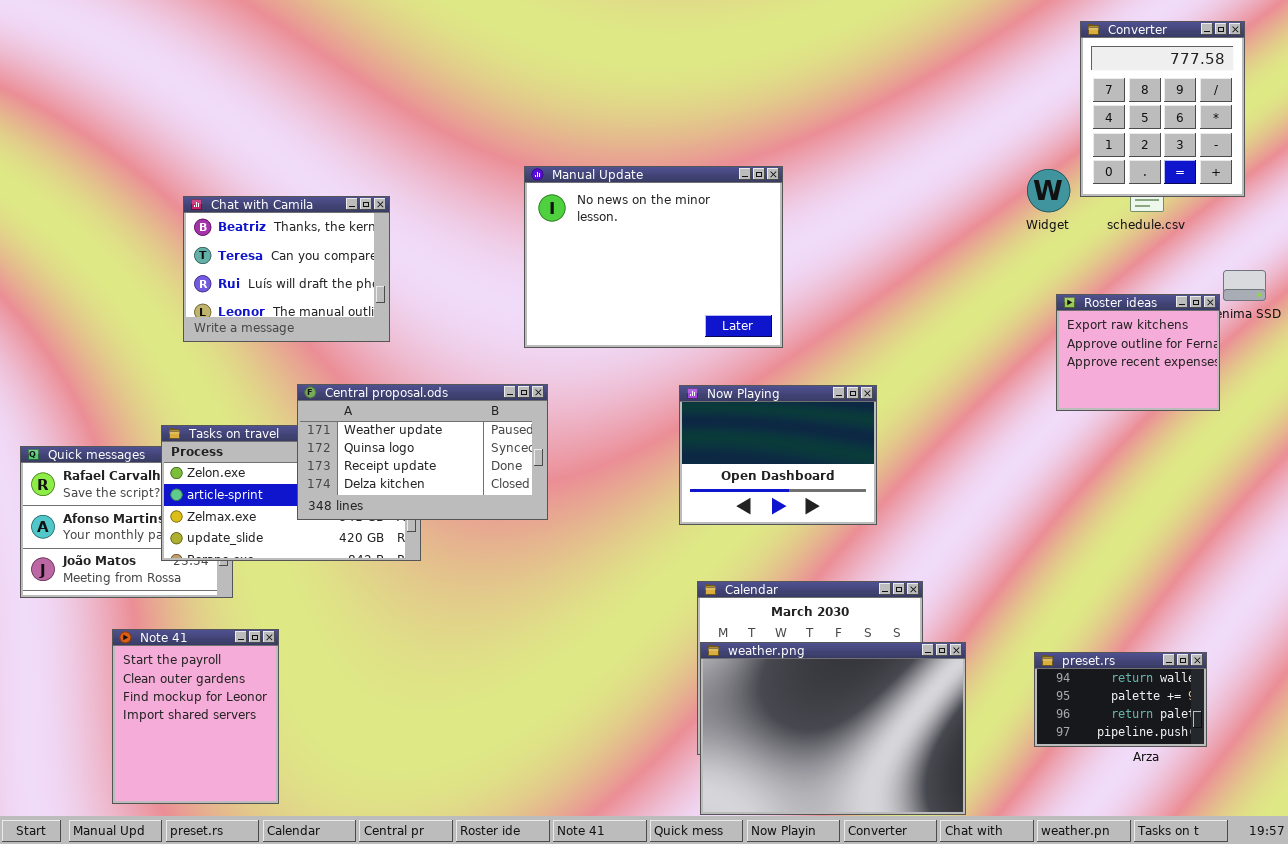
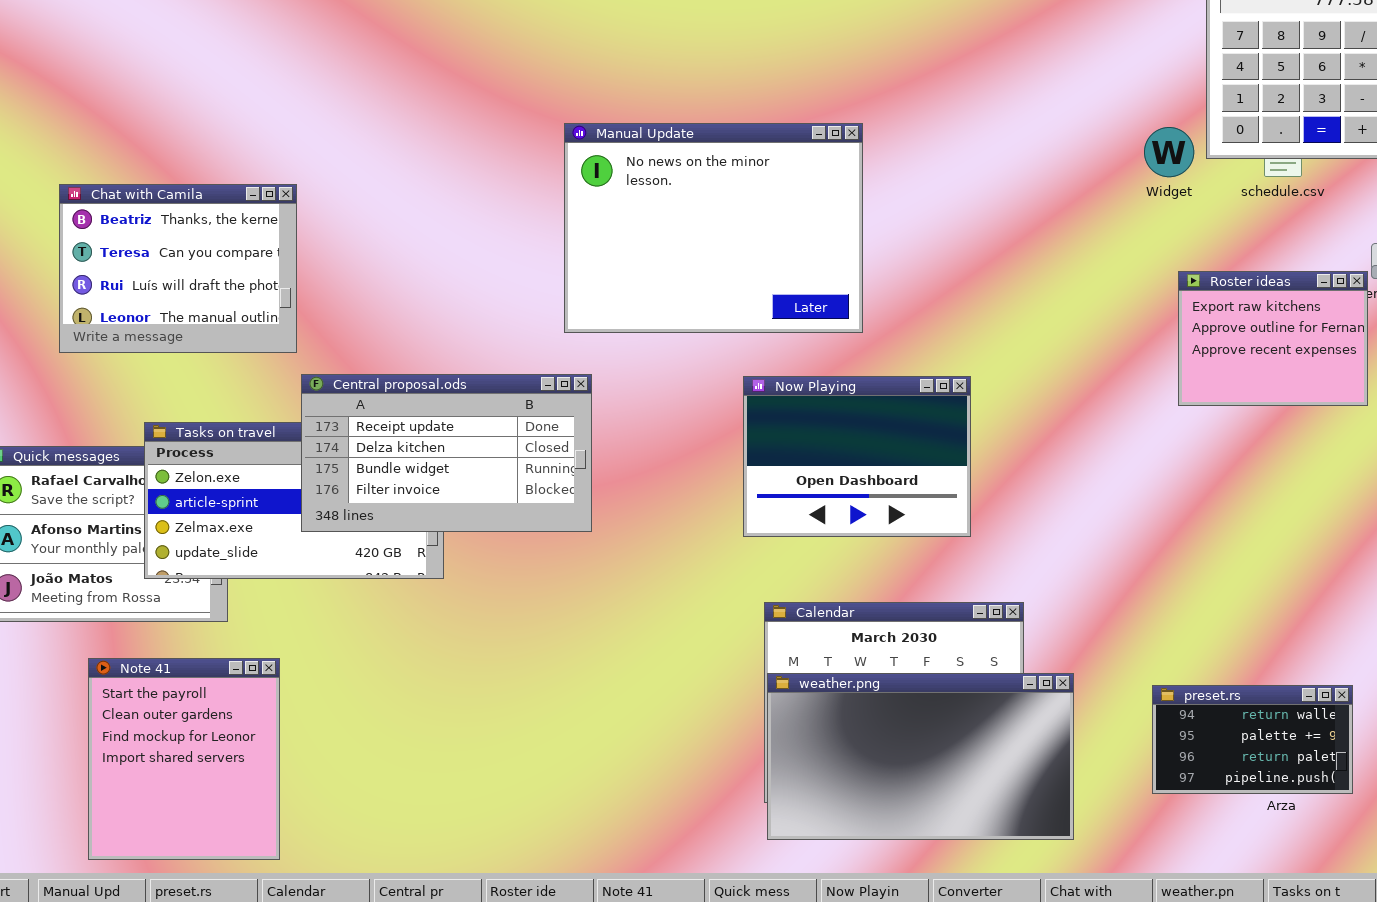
Chat with Camila: [183,196,390,342] -> [59,184,297,353], moved
Central proposal.ods: [297,384,548,520] -> [301,374,592,532], scrolled down 2 rows
weather.png: [700,642,966,815] -> [767,673,1074,840], resized

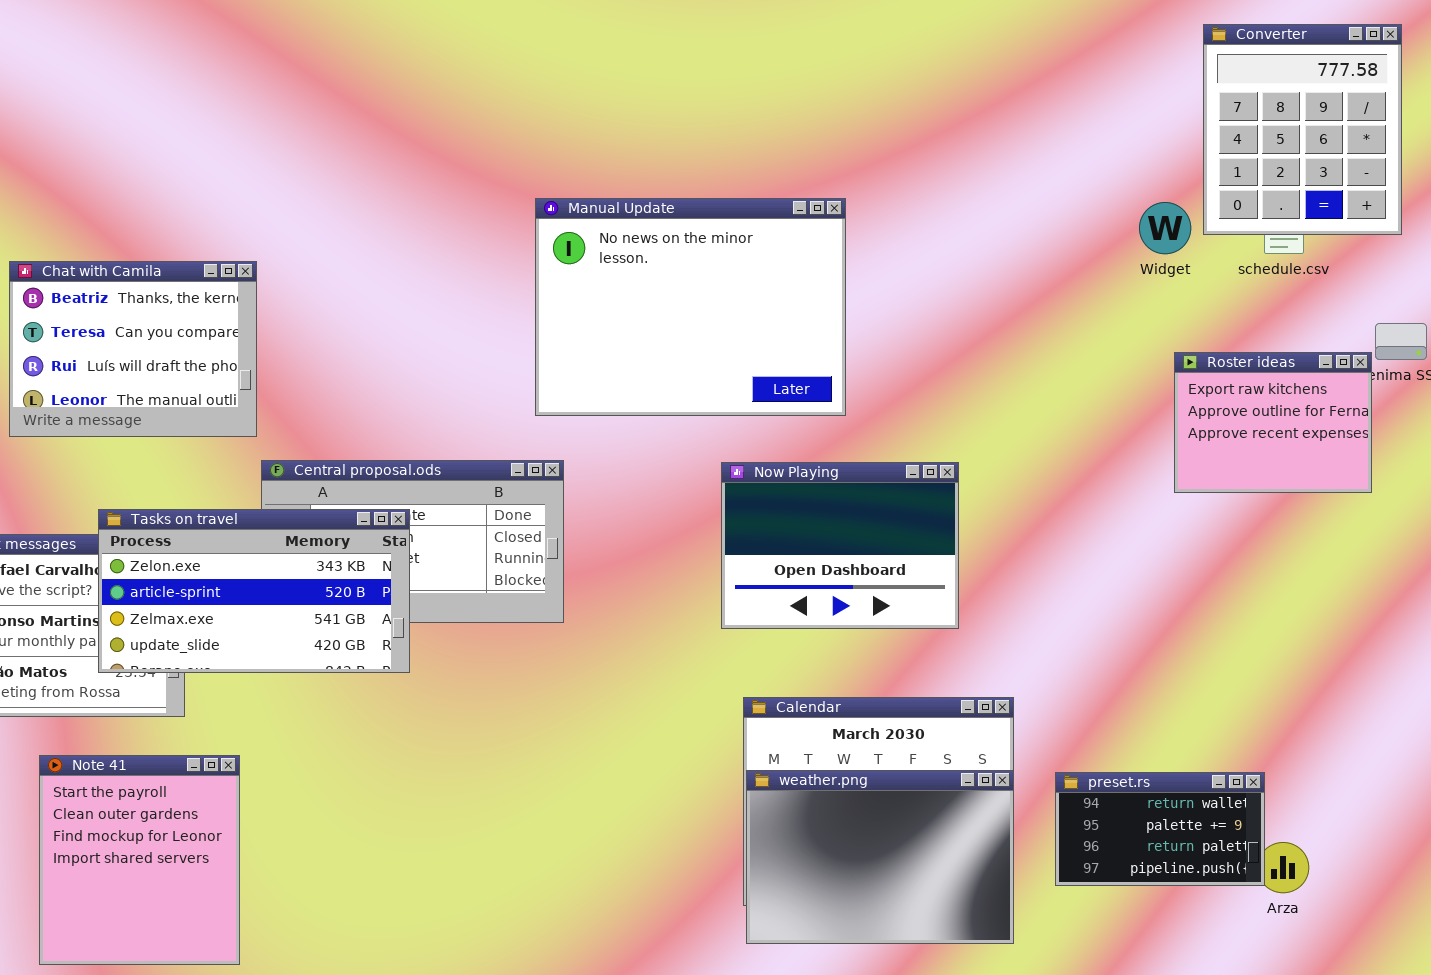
Tasks on travel: [144,422,444,579] -> [98,509,410,673], raised
weather.png: [767,673,1074,840] -> [746,770,1014,944], resized
preset.rs: [1152,685,1353,794] -> [1055,772,1265,886], moved

